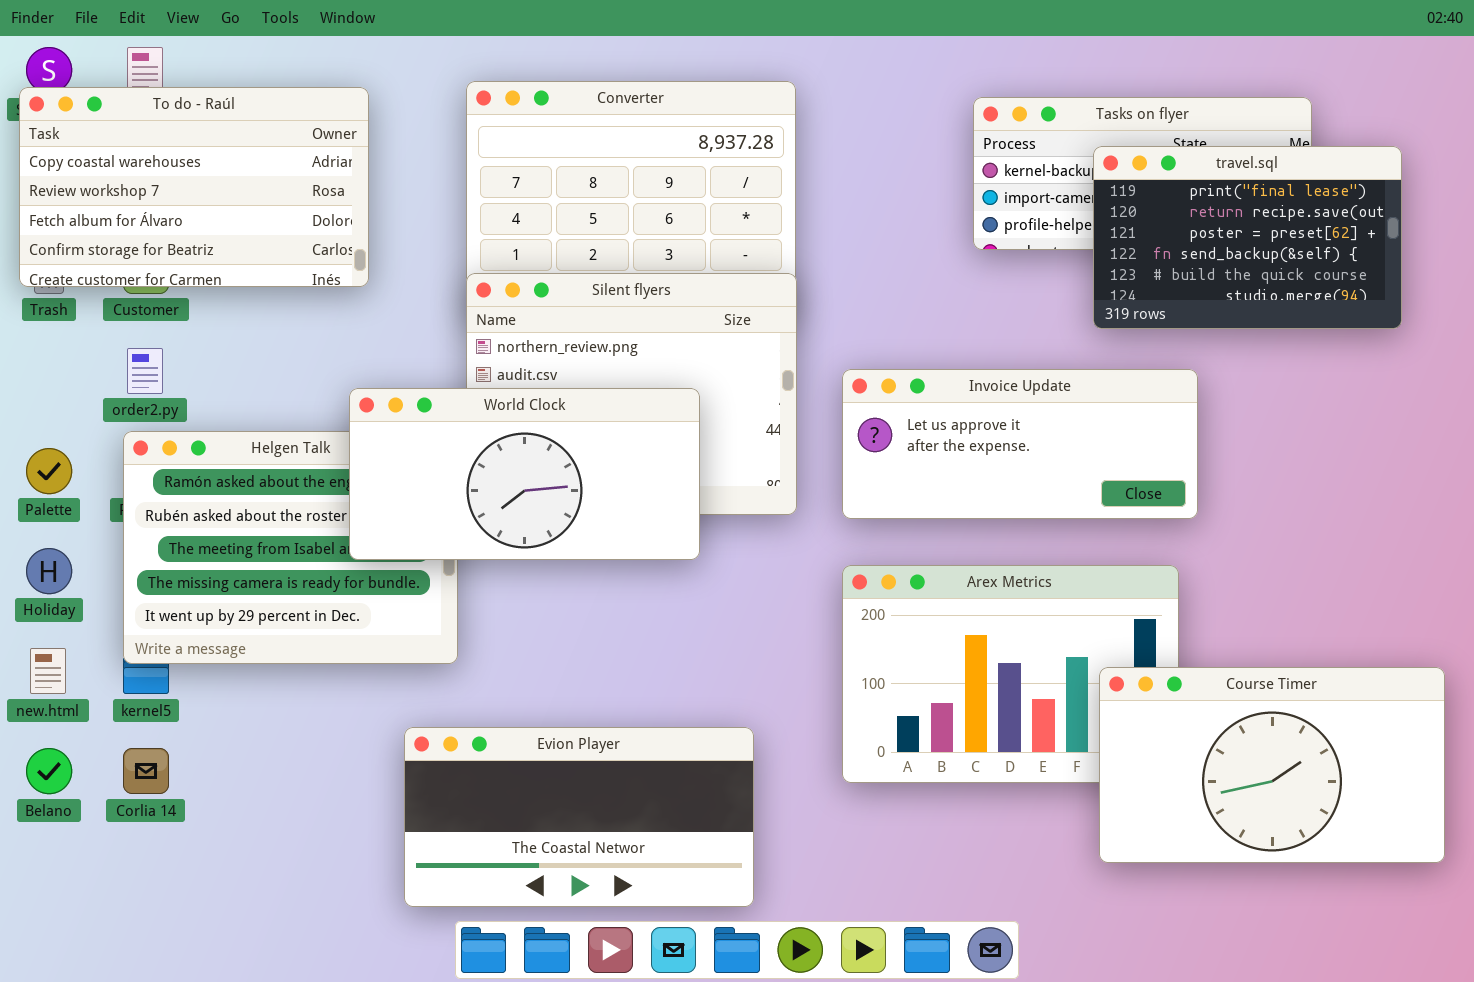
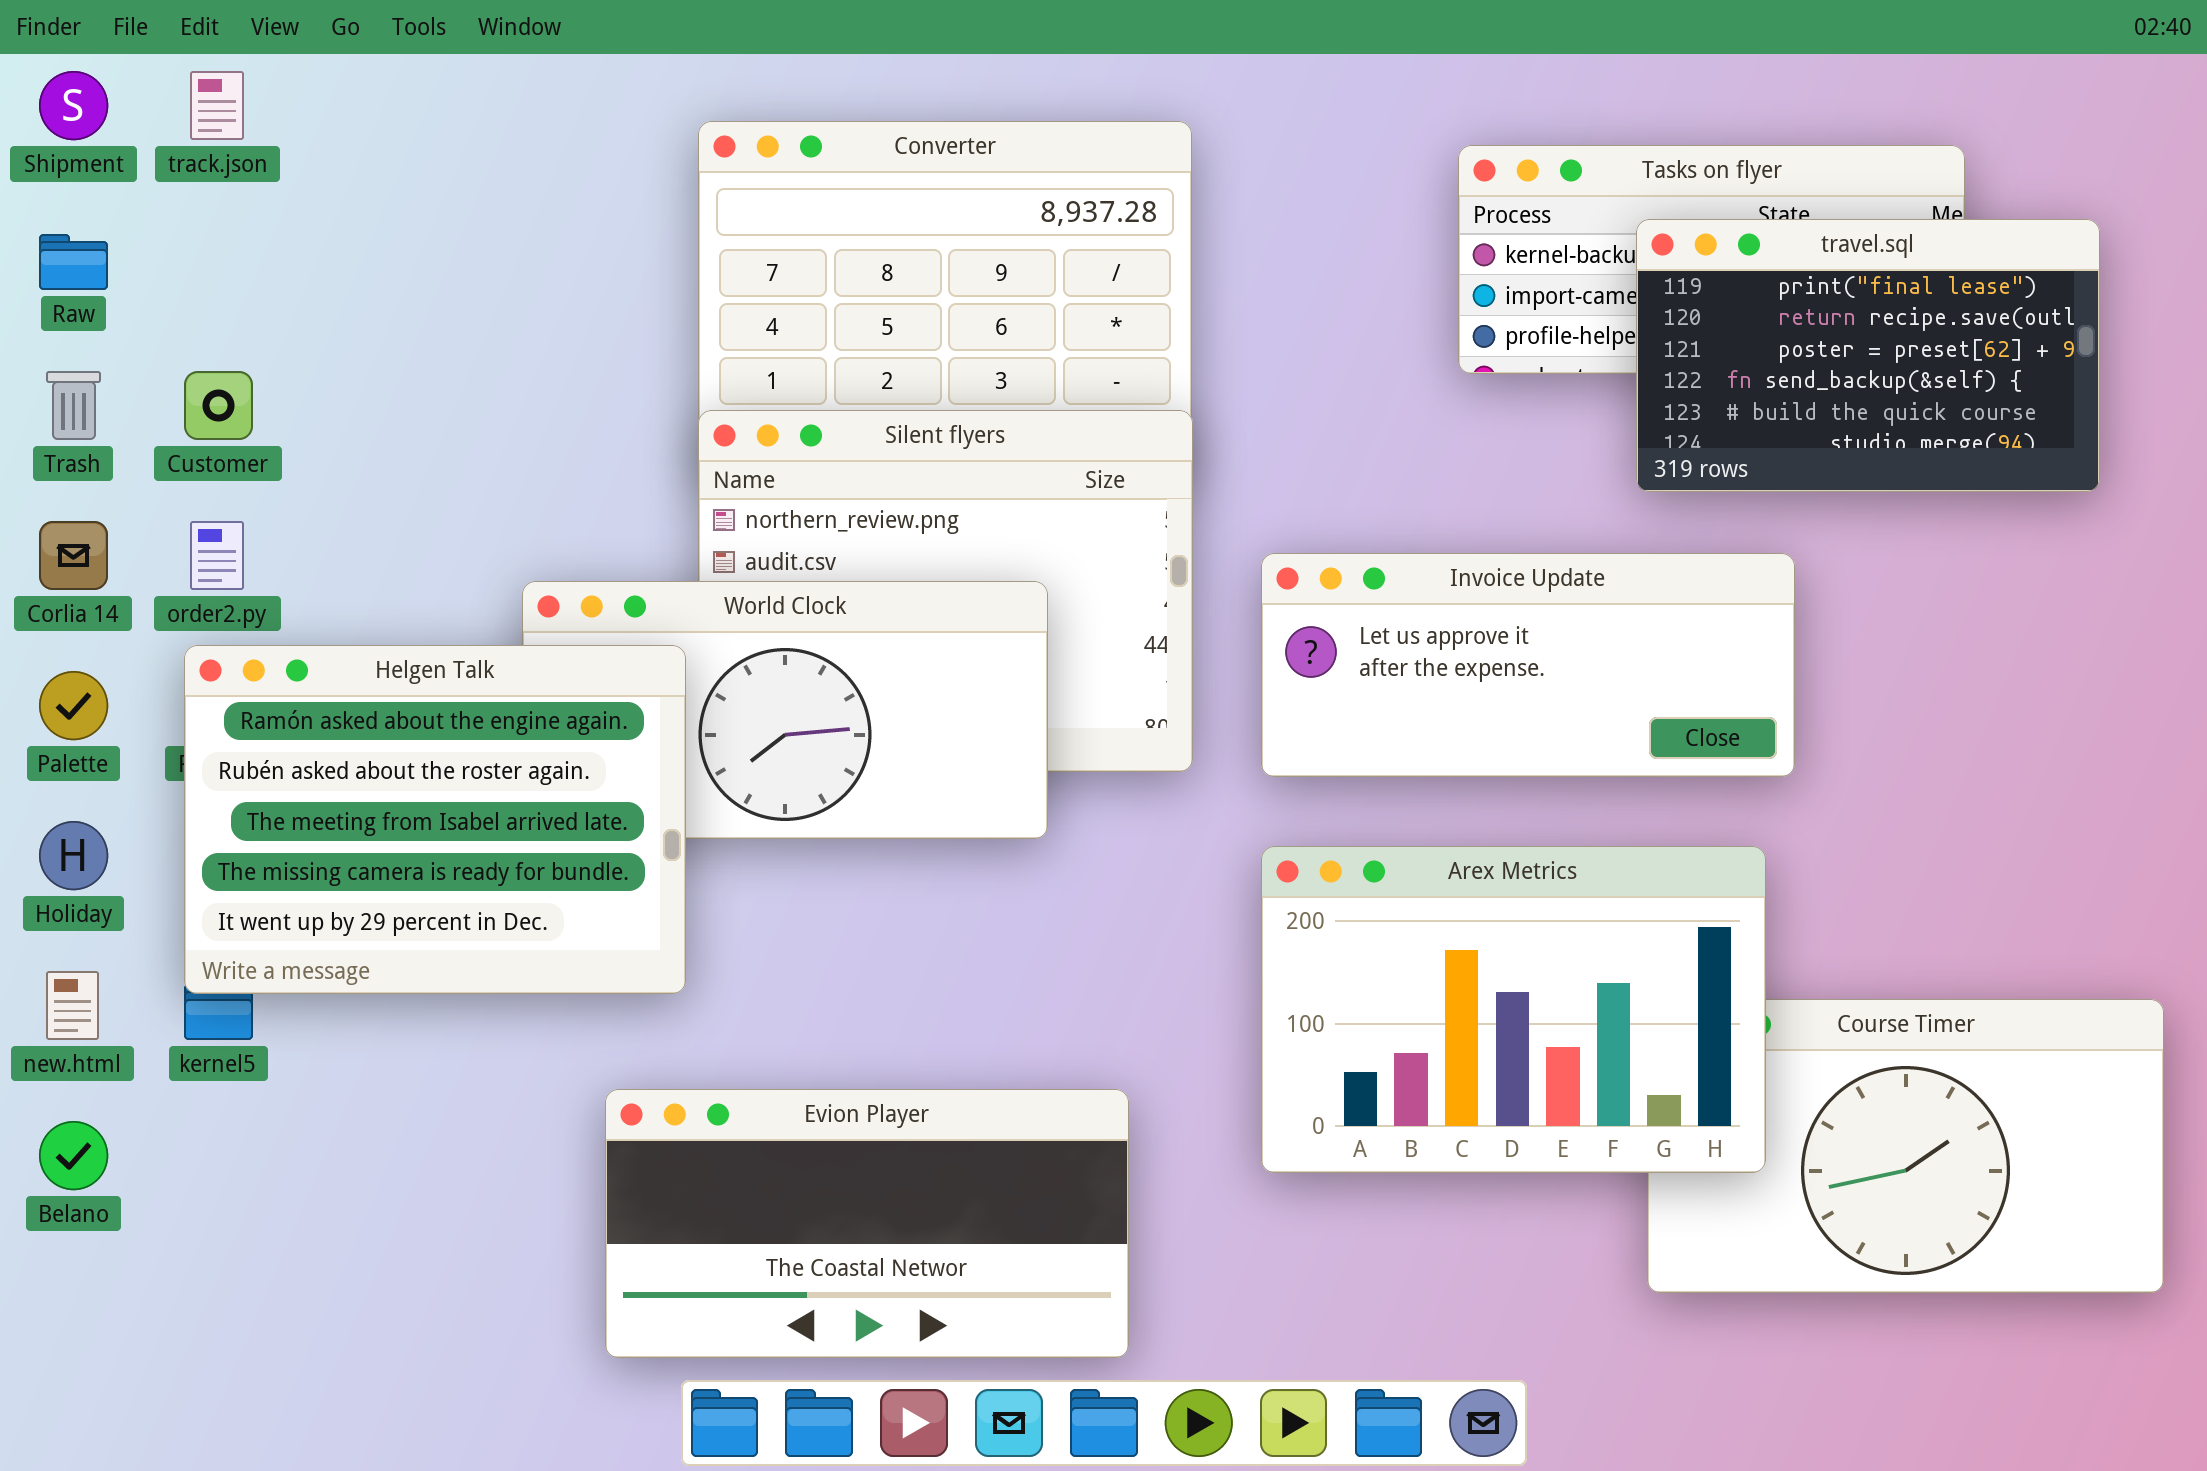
To do - Raúl: [19,87,369,287] -> none, closed
Helgen Talk: [123,431,458,664] -> [184,645,686,994], raised
Arex Metrics: [842,565,1179,783] -> [1261,846,1766,1173], raised
Corlia 14: [123,748,169,794] -> [39,521,108,590], moved

